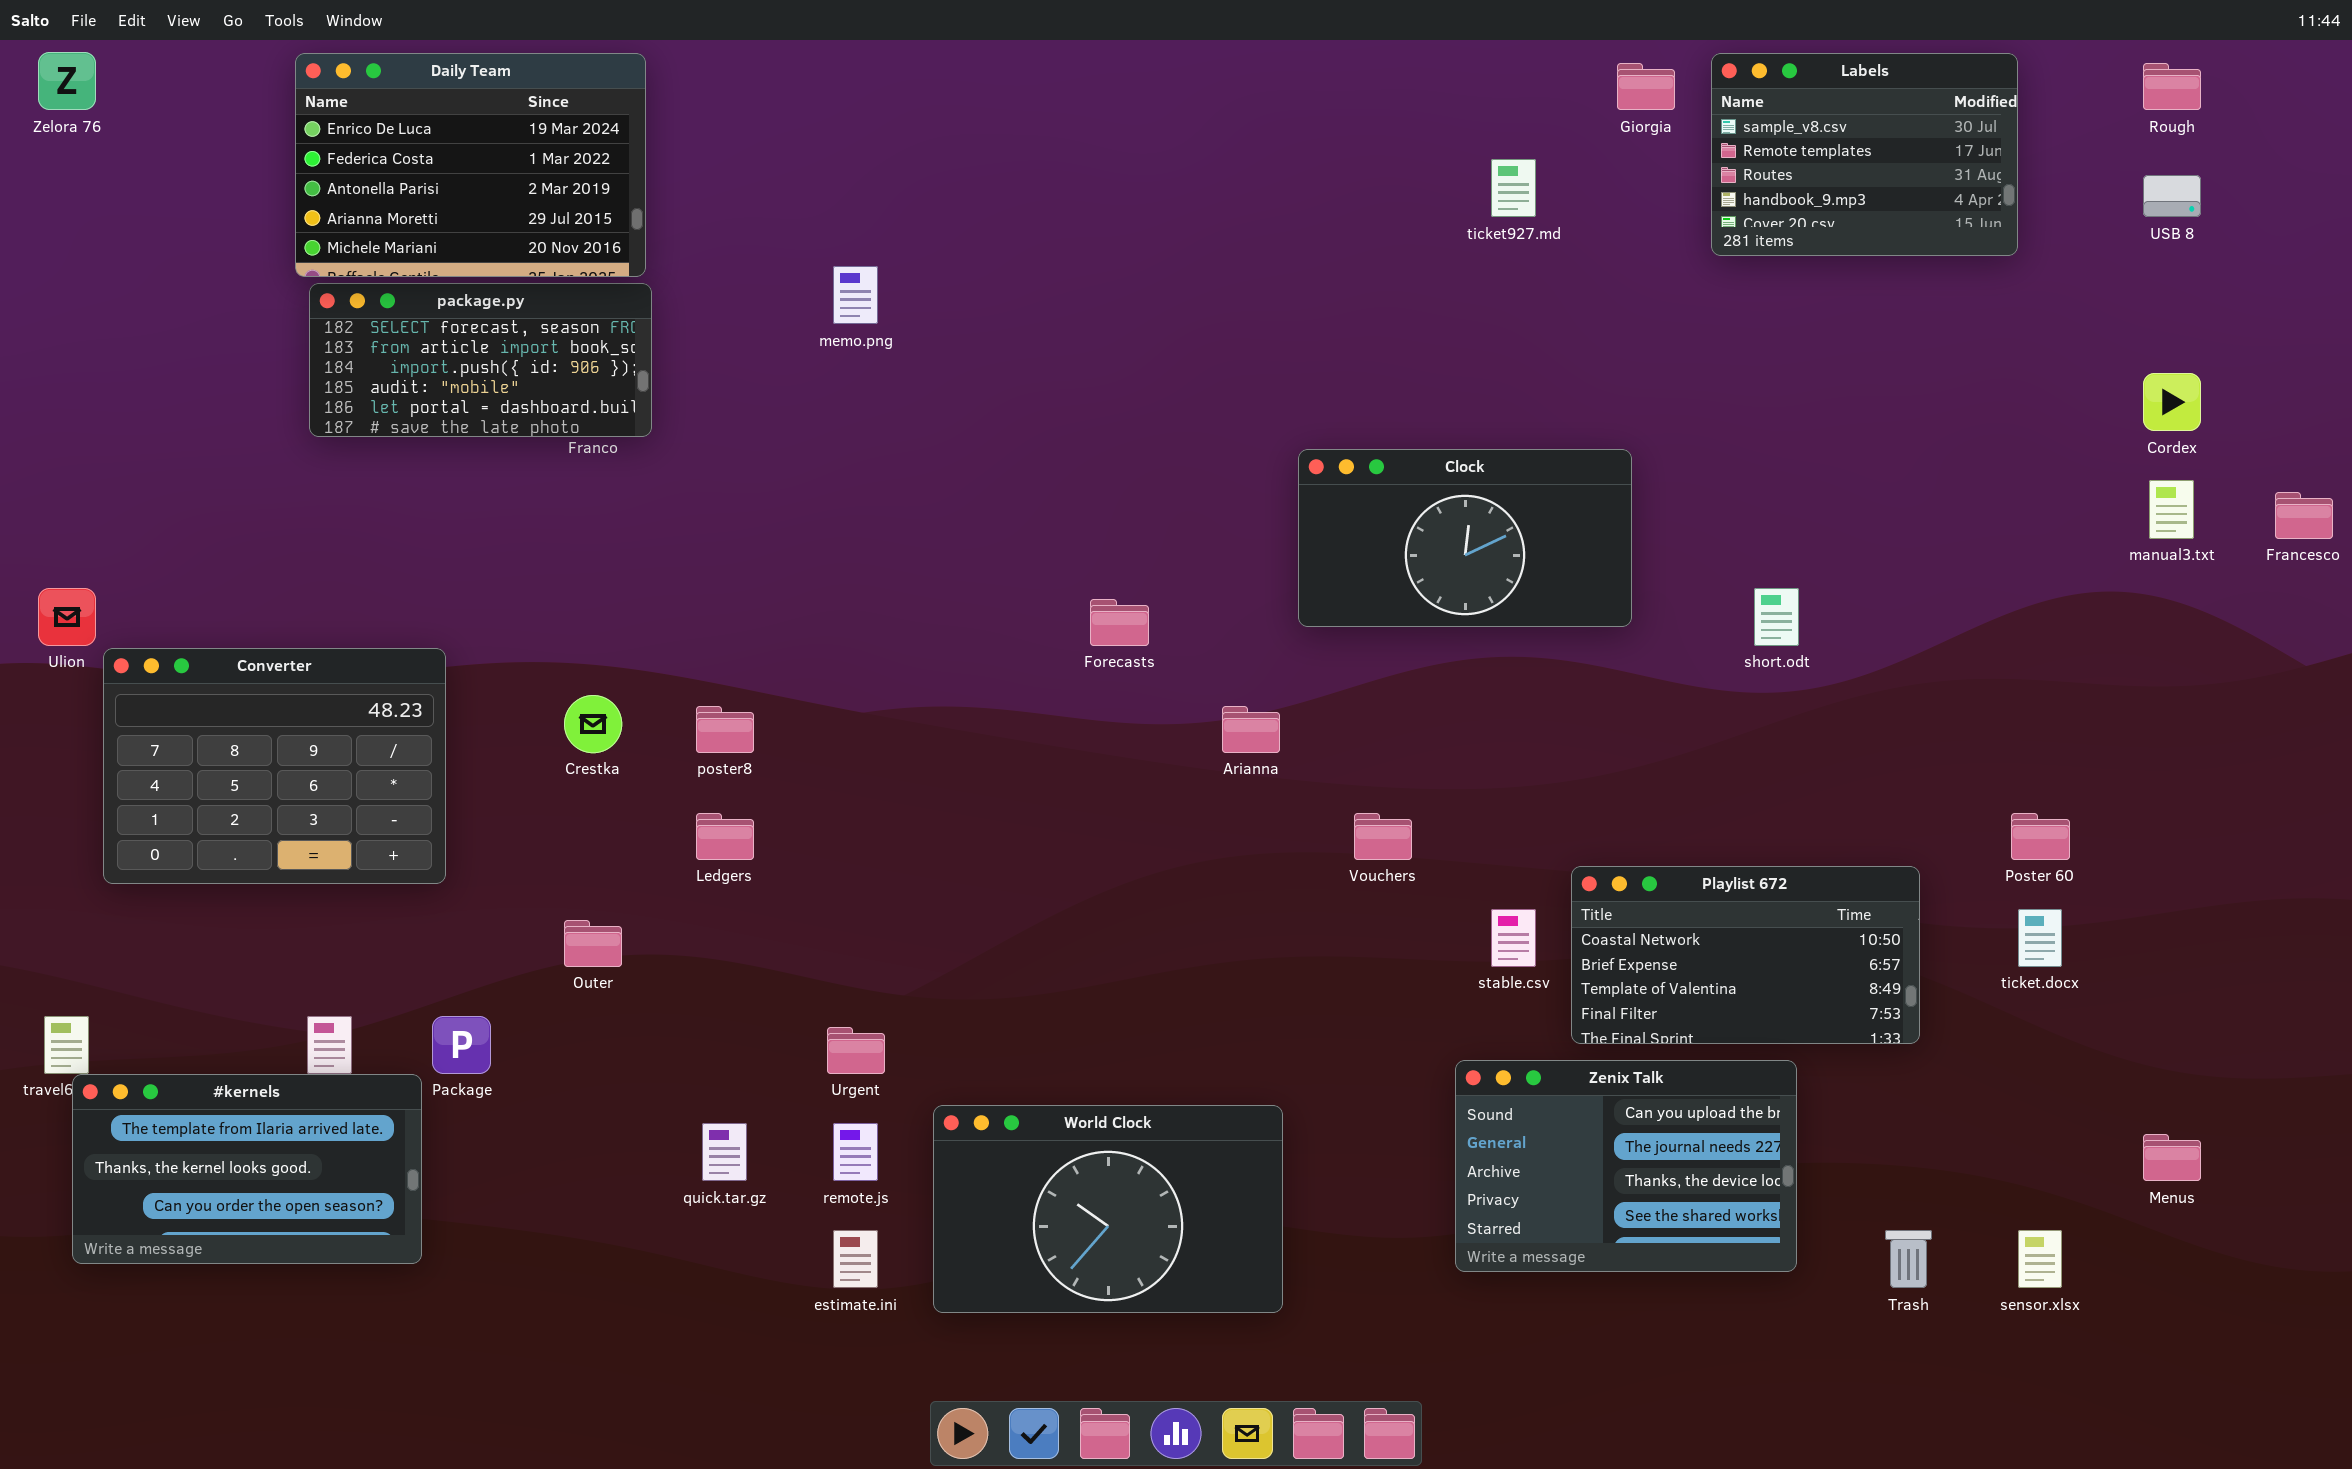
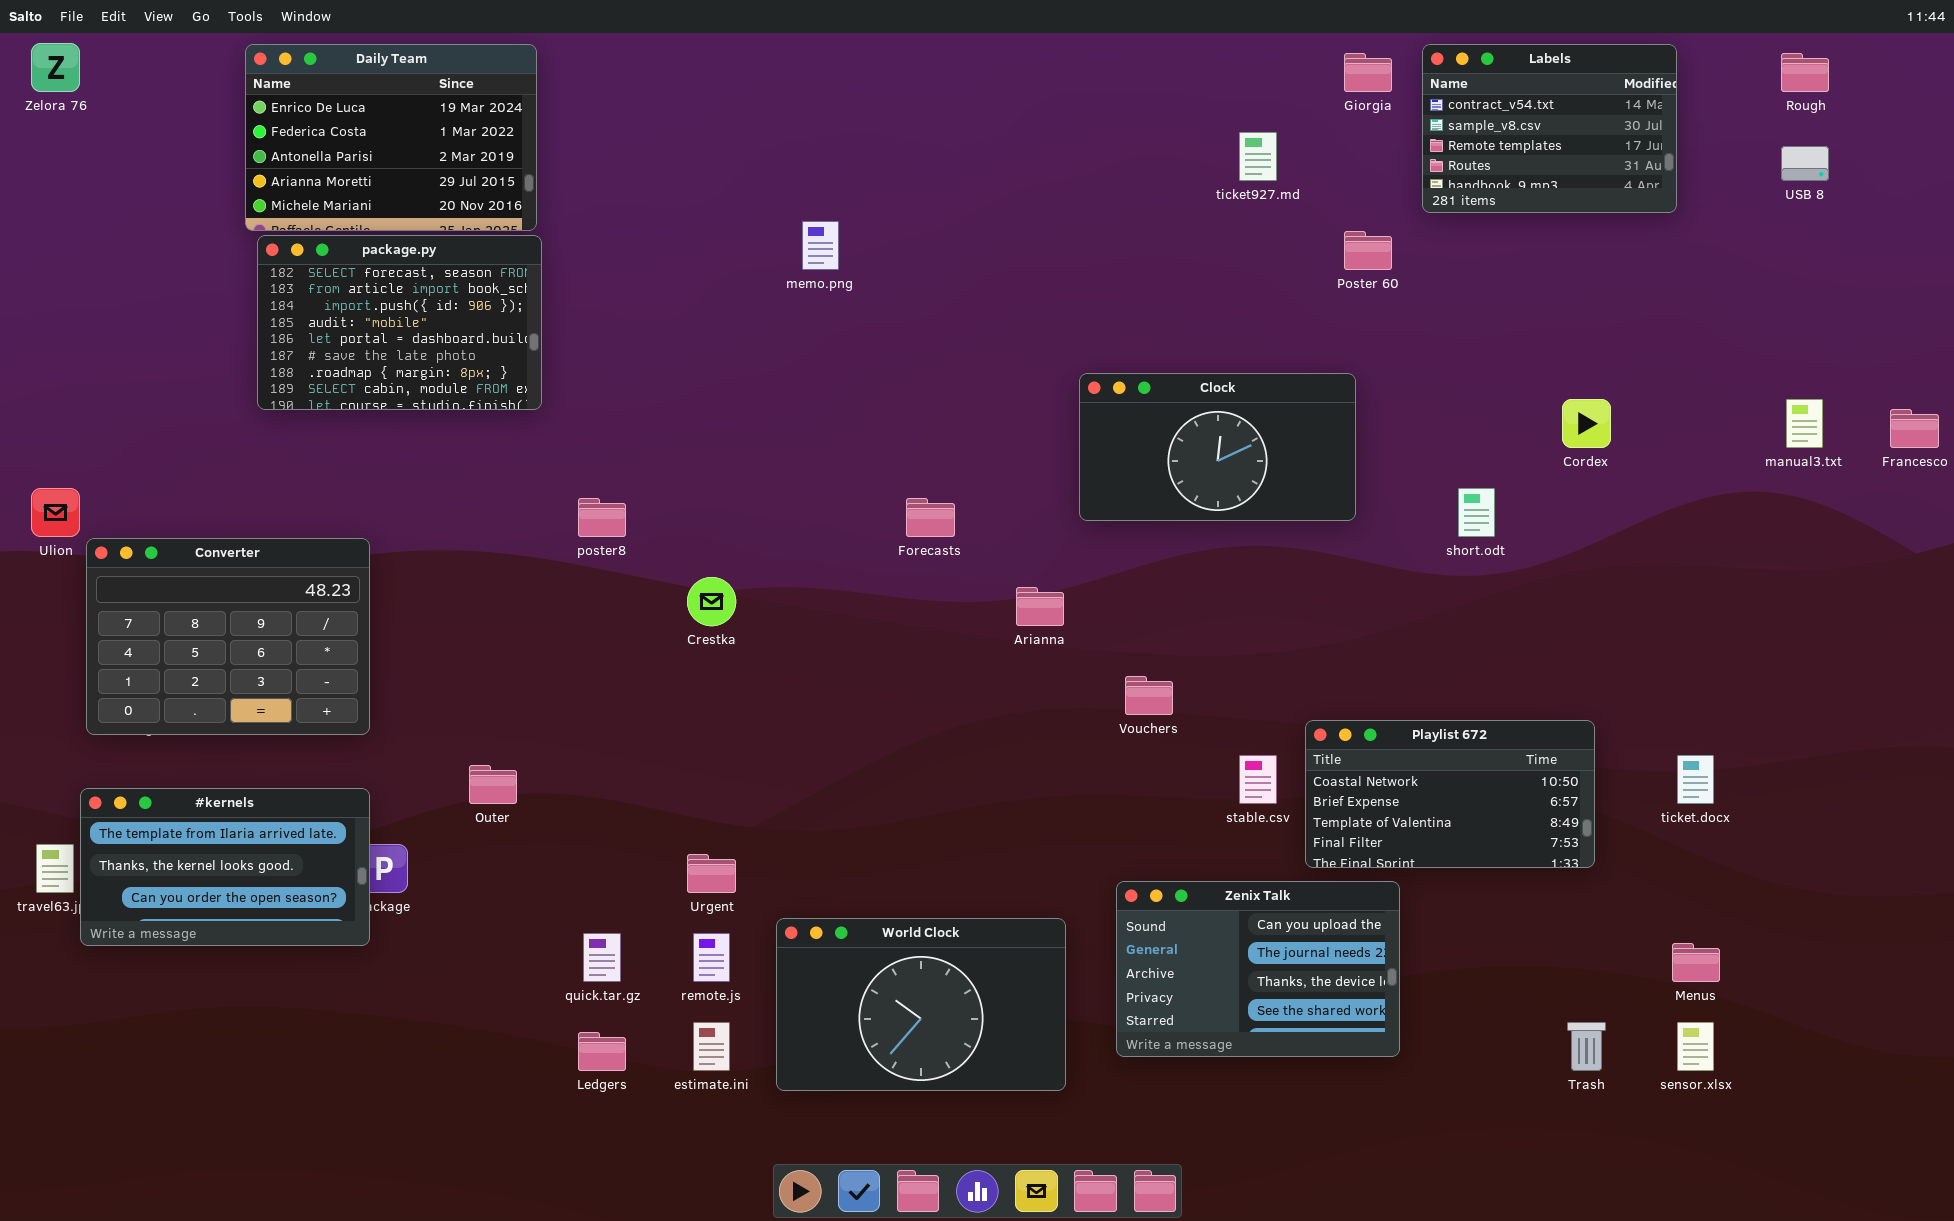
Labels: [1711,53,2018,256] -> [1422,44,1677,213], scrolled up 1 row
memo.png: [833,266,878,324] -> [802,221,839,270], moved
package.py: [309,283,652,437] -> [257,235,542,410], resized
Cordex: [2143,373,2201,431] -> [1562,399,1611,448], moved
Crestka: [564,695,622,753] -> [687,577,736,626], moved
poster8: [696,706,754,753] -> [578,498,626,537], moved
Ledgers: [696,813,754,860] -> [578,1032,626,1071], moved
Poster 60: [2011,813,2070,860] -> [1344,231,1392,270], moved
Zenix Talk: [1455,1060,1797,1272] -> [1116,881,1400,1057], moved
#kernels: [72,1074,422,1264] -> [80,788,370,946], moved
Menus: [2143,1134,2201,1181] -> [1672,943,1720,982], moved

